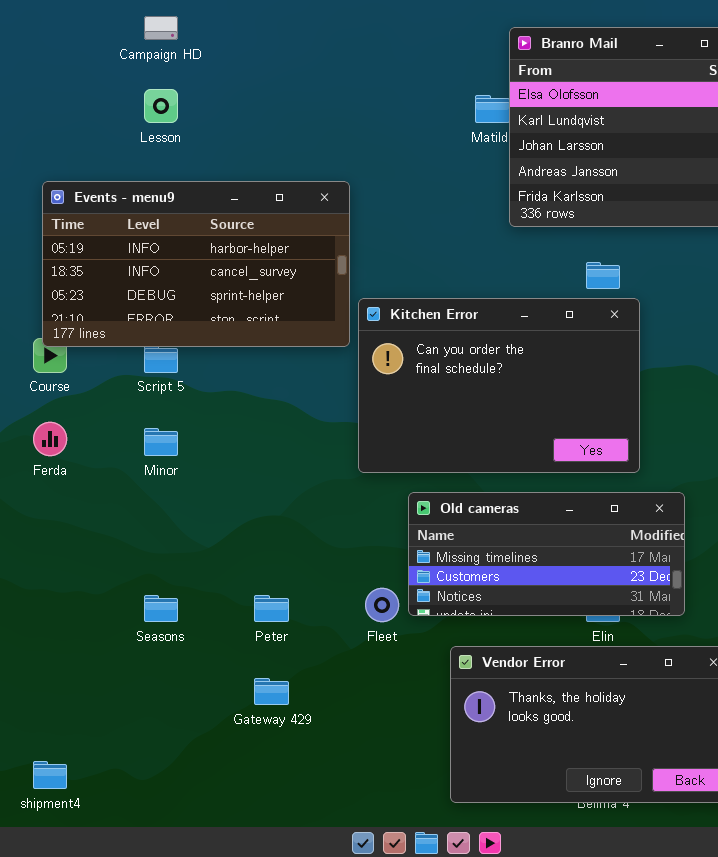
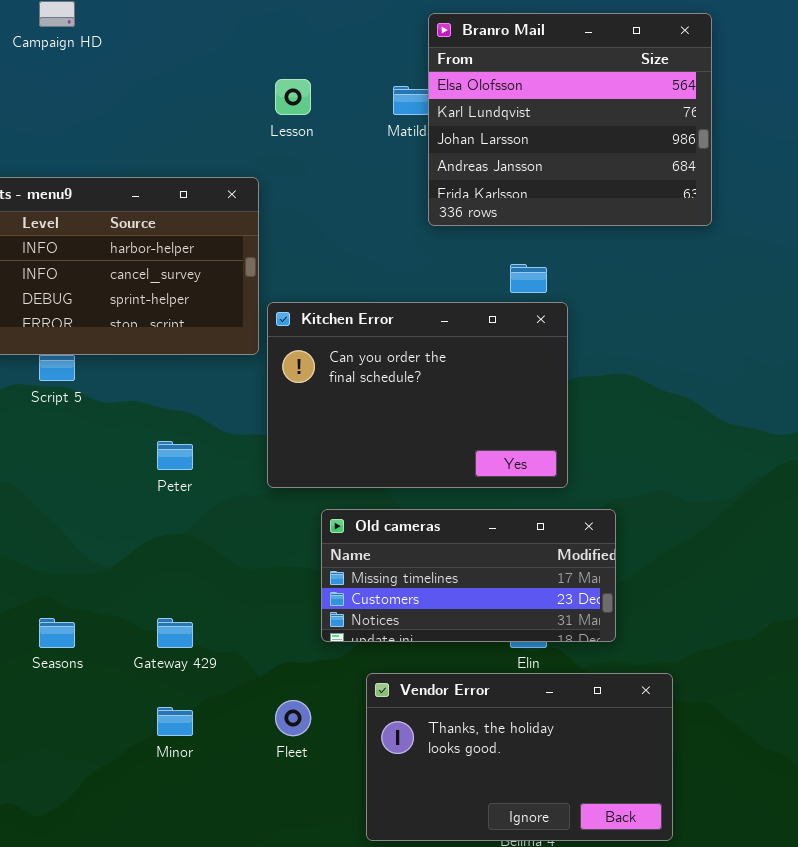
Lesson: [144,89,178,123] -> [275,79,311,115], moved
Minor: [144,428,178,456] -> [157,707,193,736], moved
Fleet: [365,588,399,622] -> [275,700,311,736], moved
Peter: [254,595,289,622] -> [157,441,193,470], moved
Gateway 429: [254,678,289,705] -> [157,618,193,648], moved

